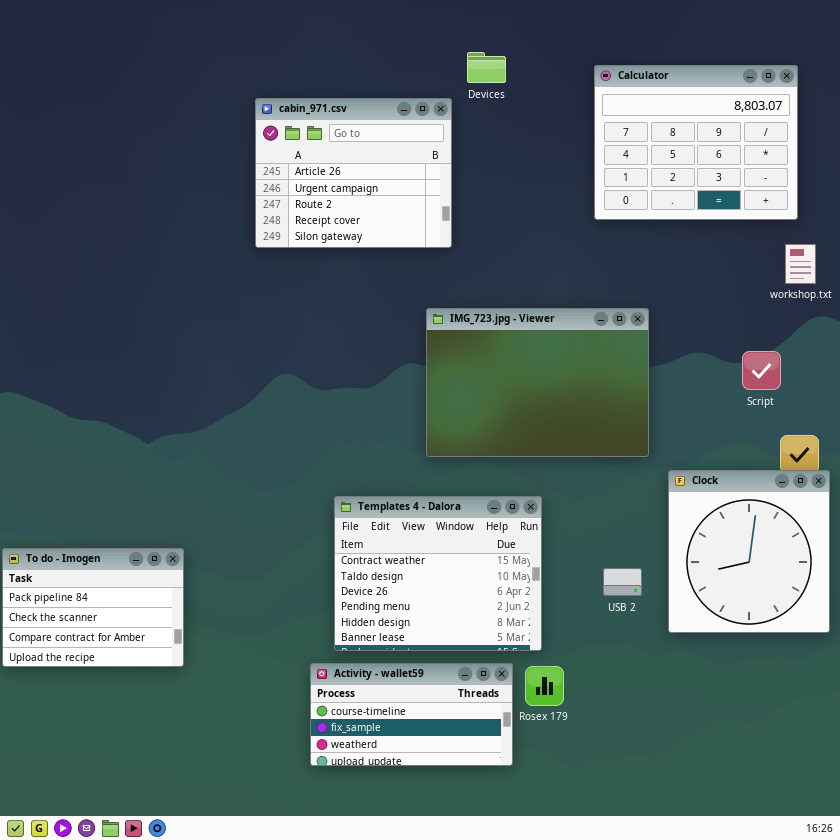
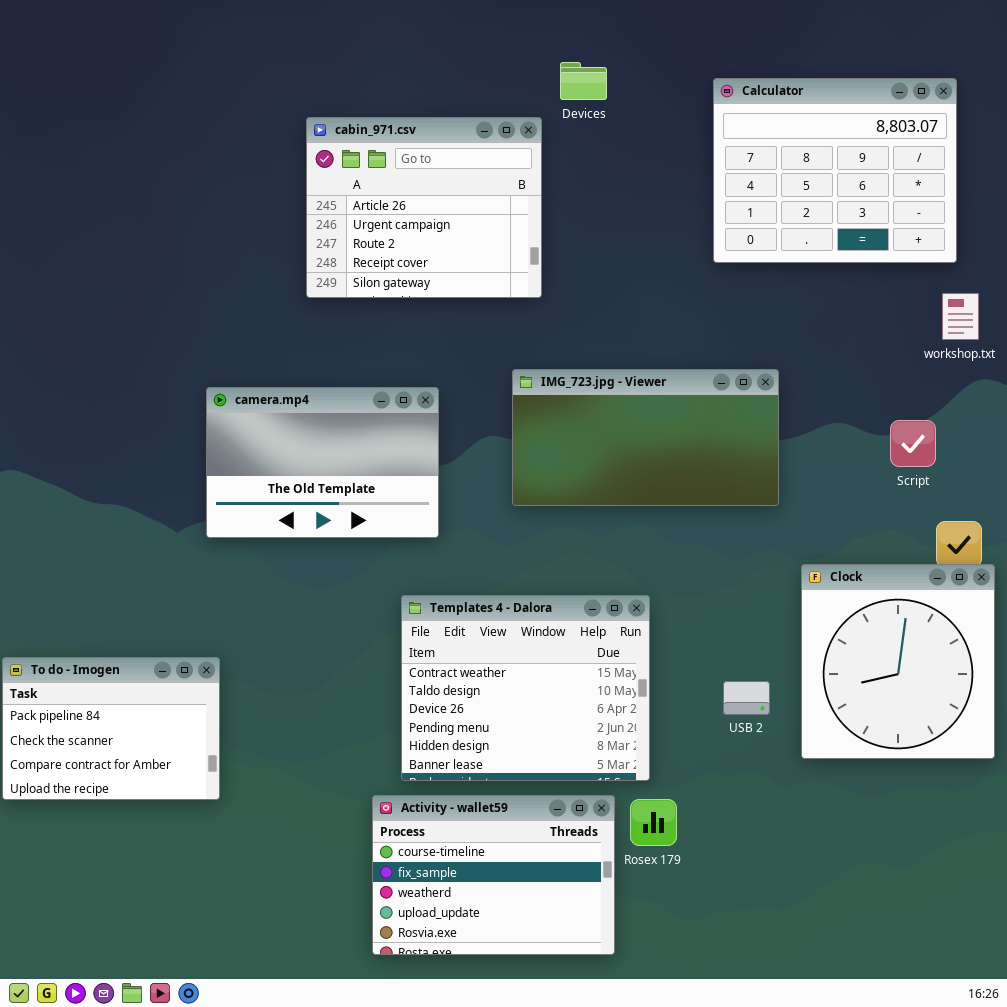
IMG_723.jpg - Viewer: [426,308,649,457] -> [512,369,779,506], resized
camera.mp4: none -> [206,387,439,538], opened
Activity - wallet59: [310,663,513,766] -> [372,795,615,955], resized

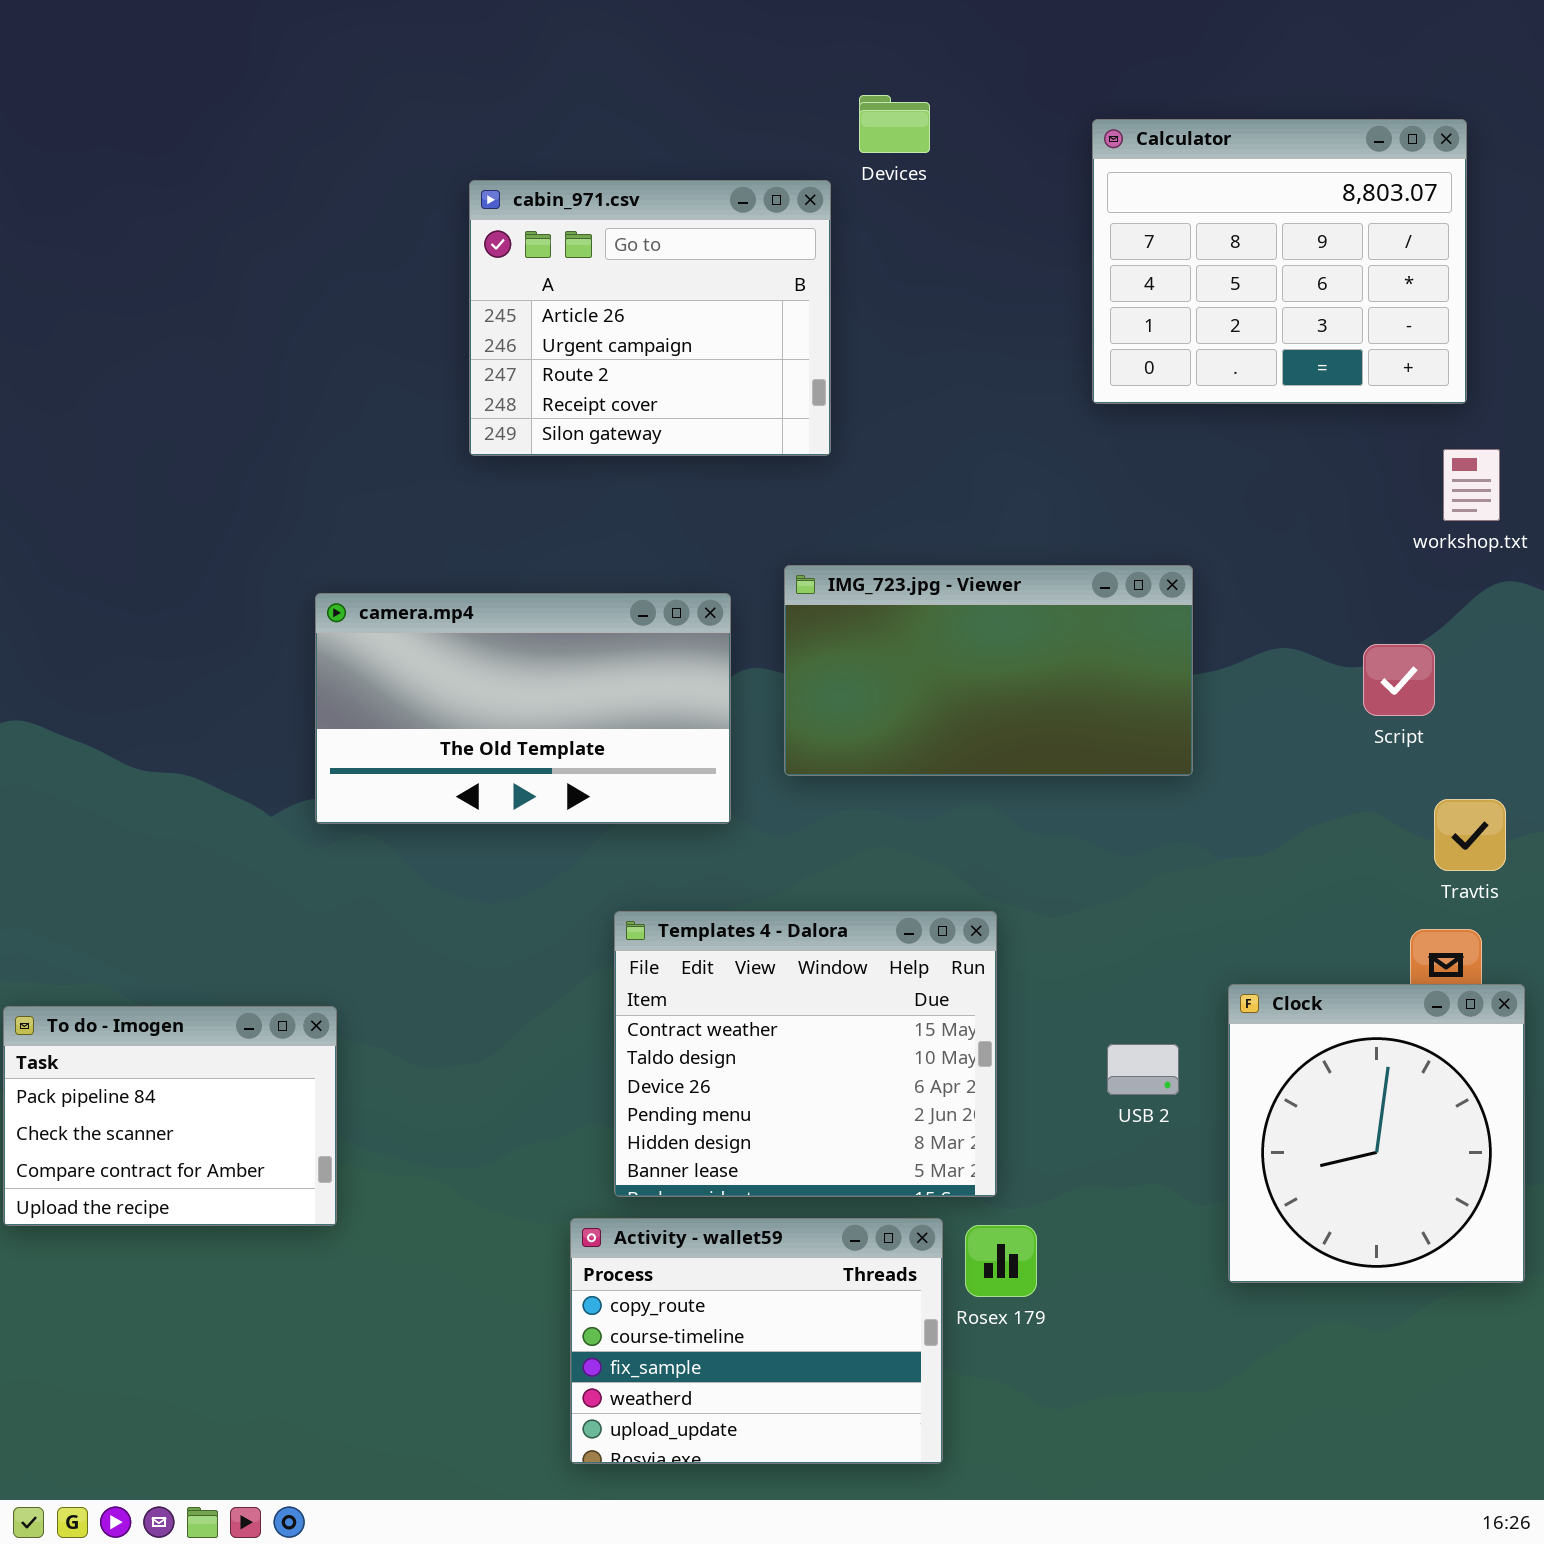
camera.mp4: [206,387,439,538] -> [315,593,731,824], resized
Clock: [801,564,995,759] -> [1228,984,1525,1283], moved
Activity - wallet59: [372,795,615,955] -> [570,1218,943,1464], scrolled up 1 row

